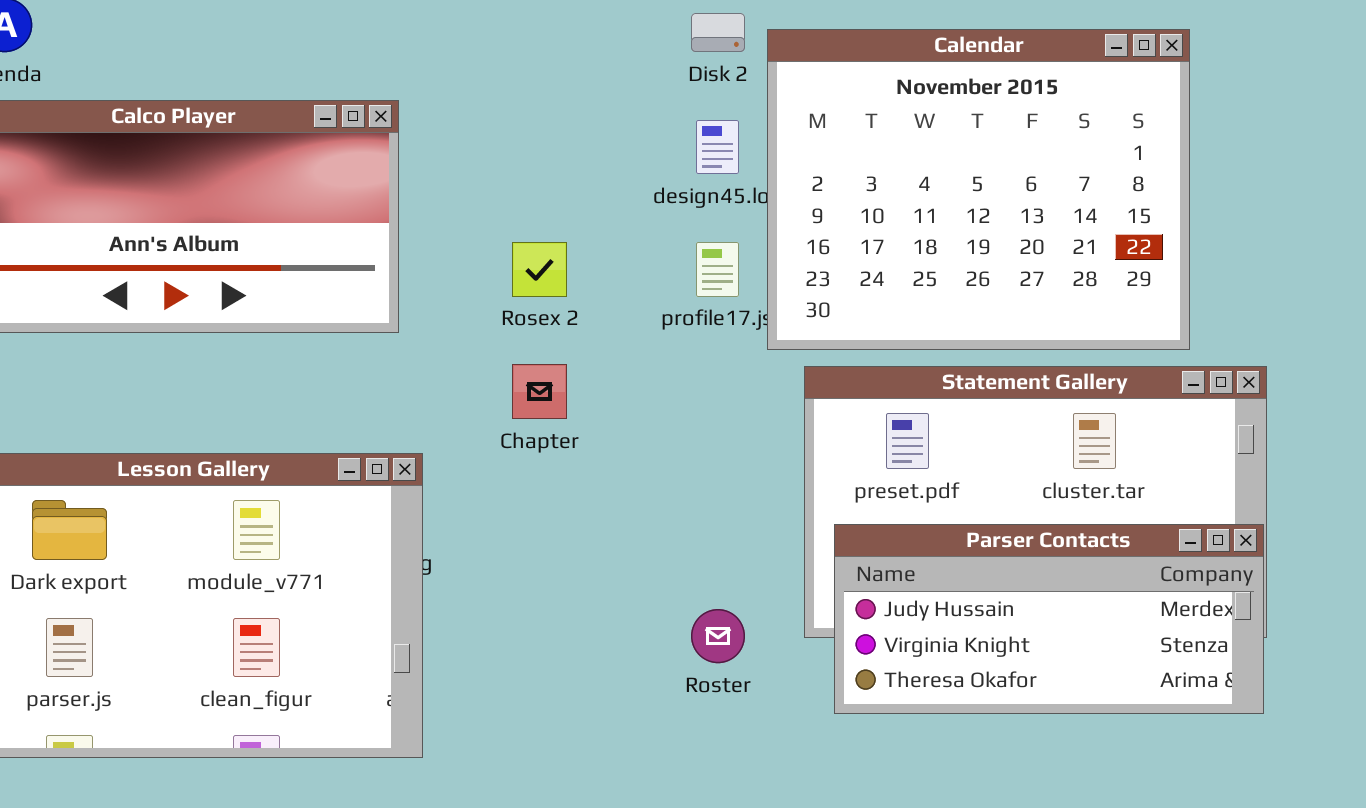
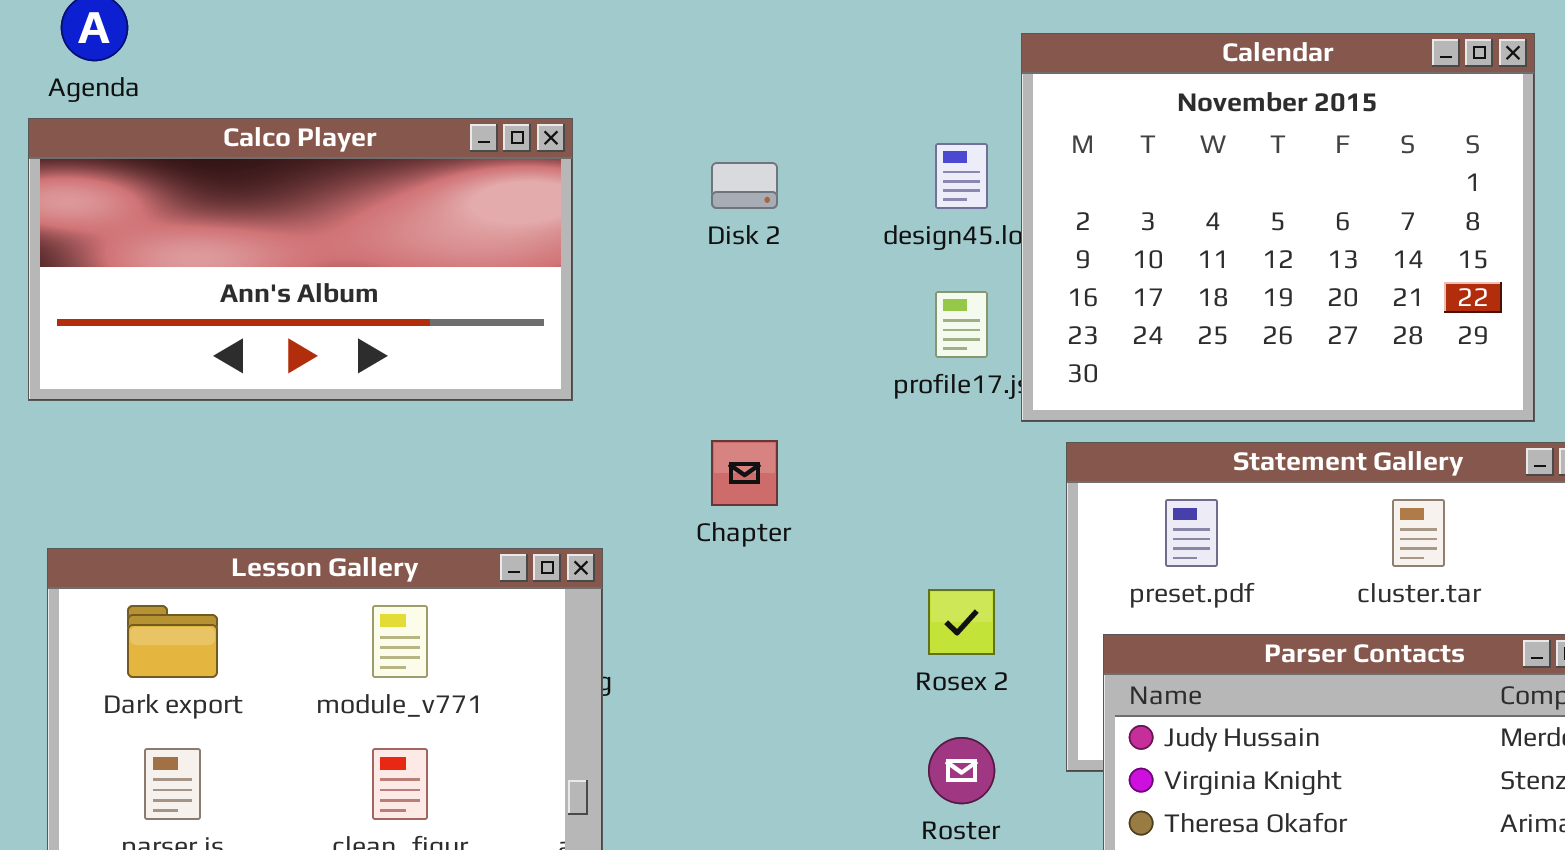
Disk 2: [691,13,745,52] -> [711,162,778,209], moved
Rosex 2: [512,242,567,297] -> [928,589,995,655], moved

